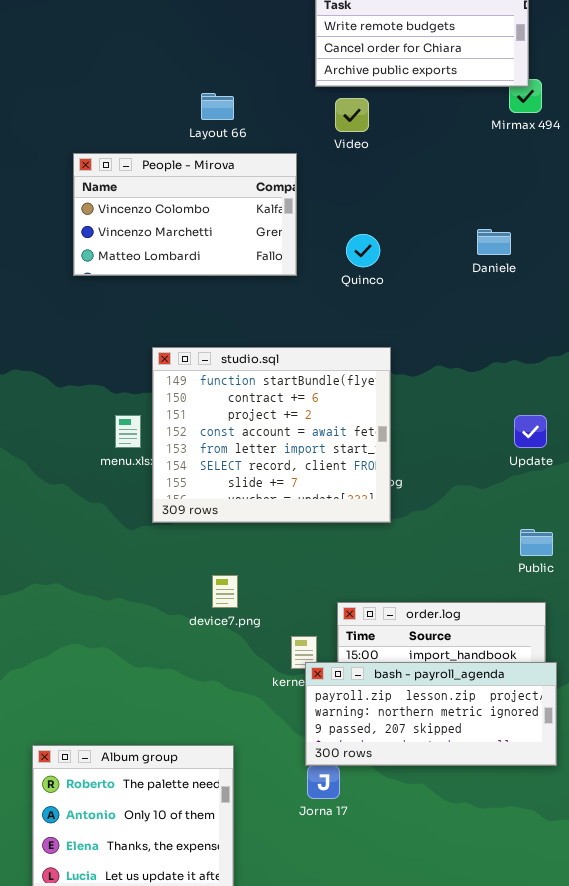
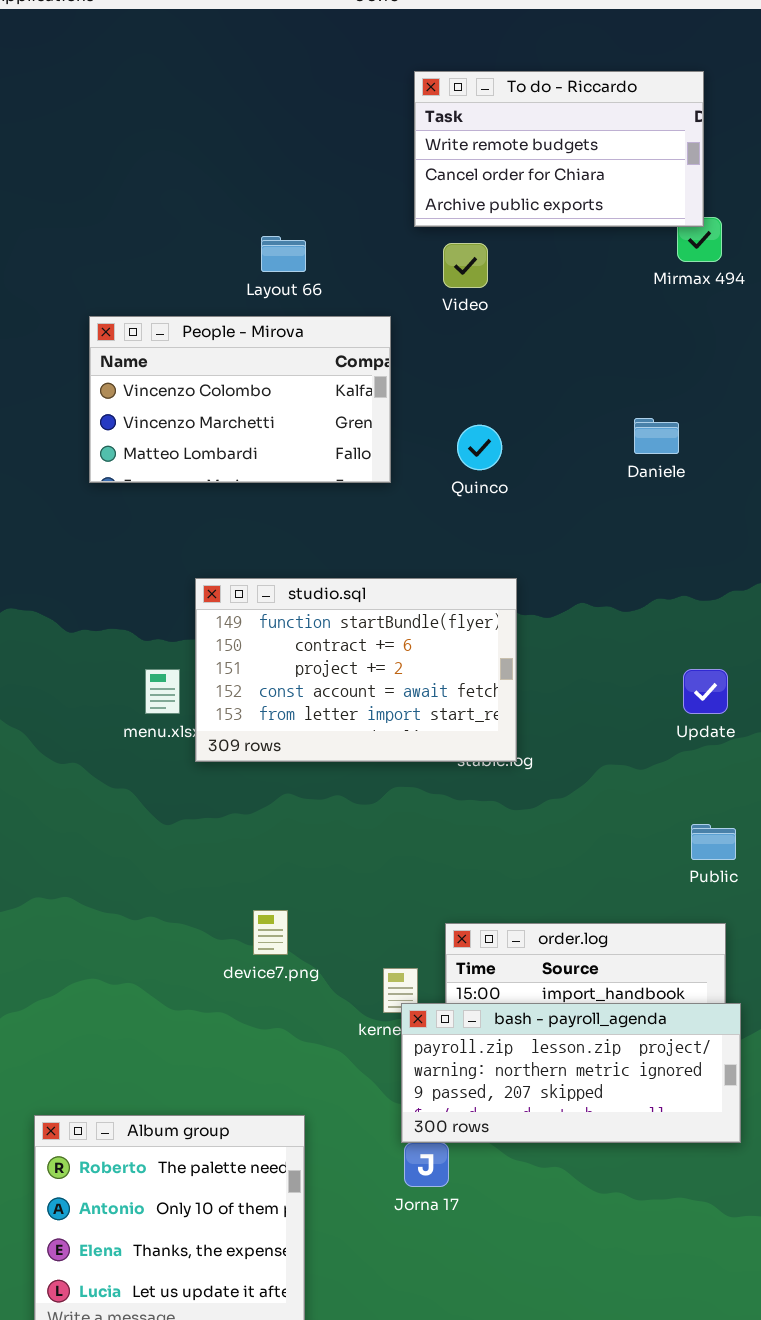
studio.sql: [152,347,391,523] -> [195,578,517,762], resized
device7.png: [212,575,238,608] -> [253,910,288,955], moved

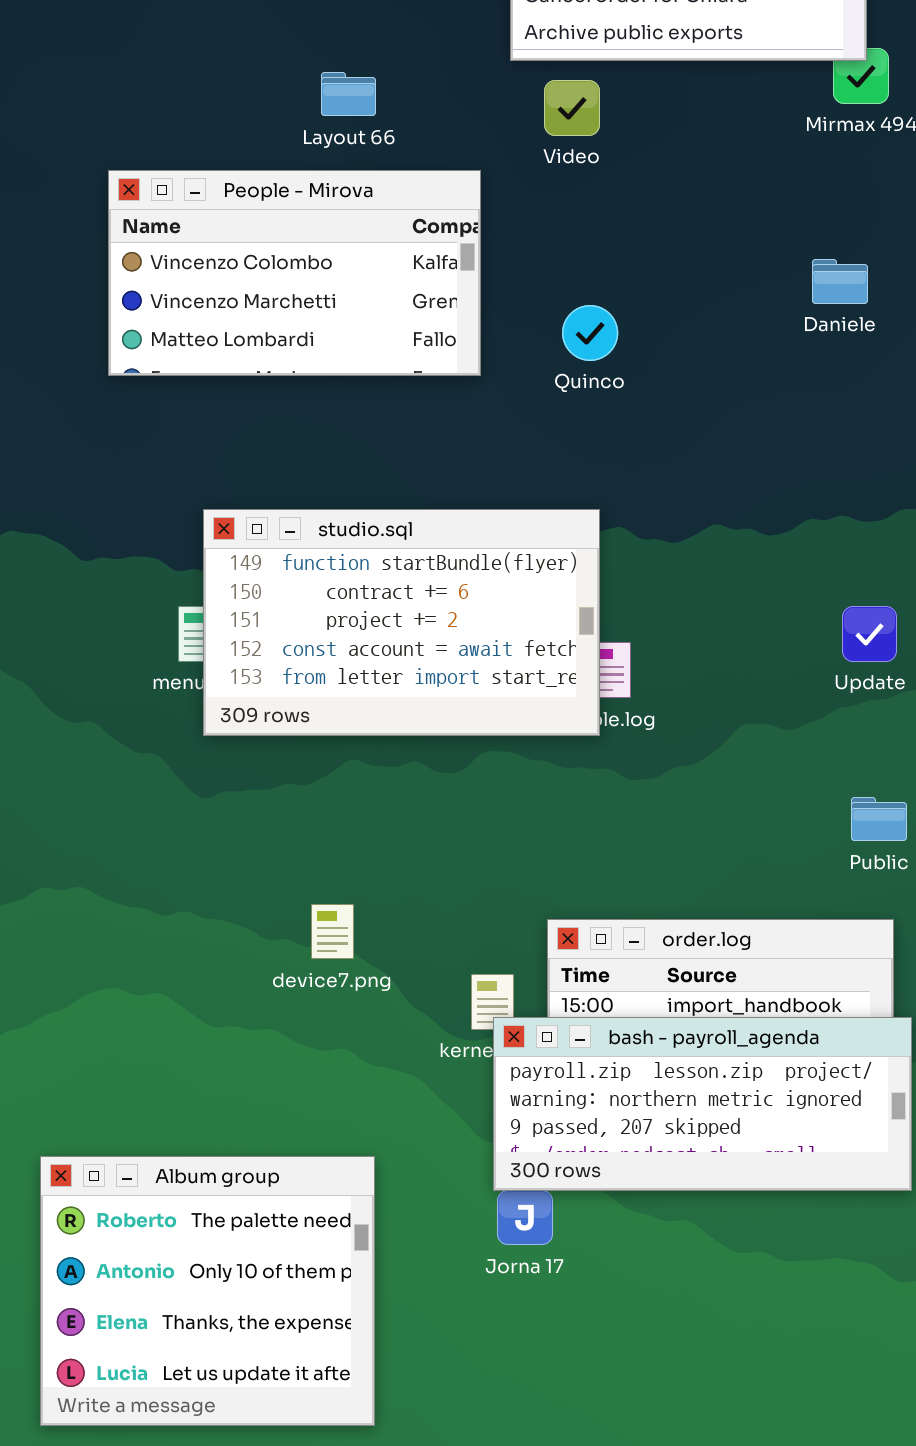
Daniele: [634,418,679,454] -> [812,259,868,304], moved
studio.sql: [195,578,517,762] -> [203,509,600,736], moved

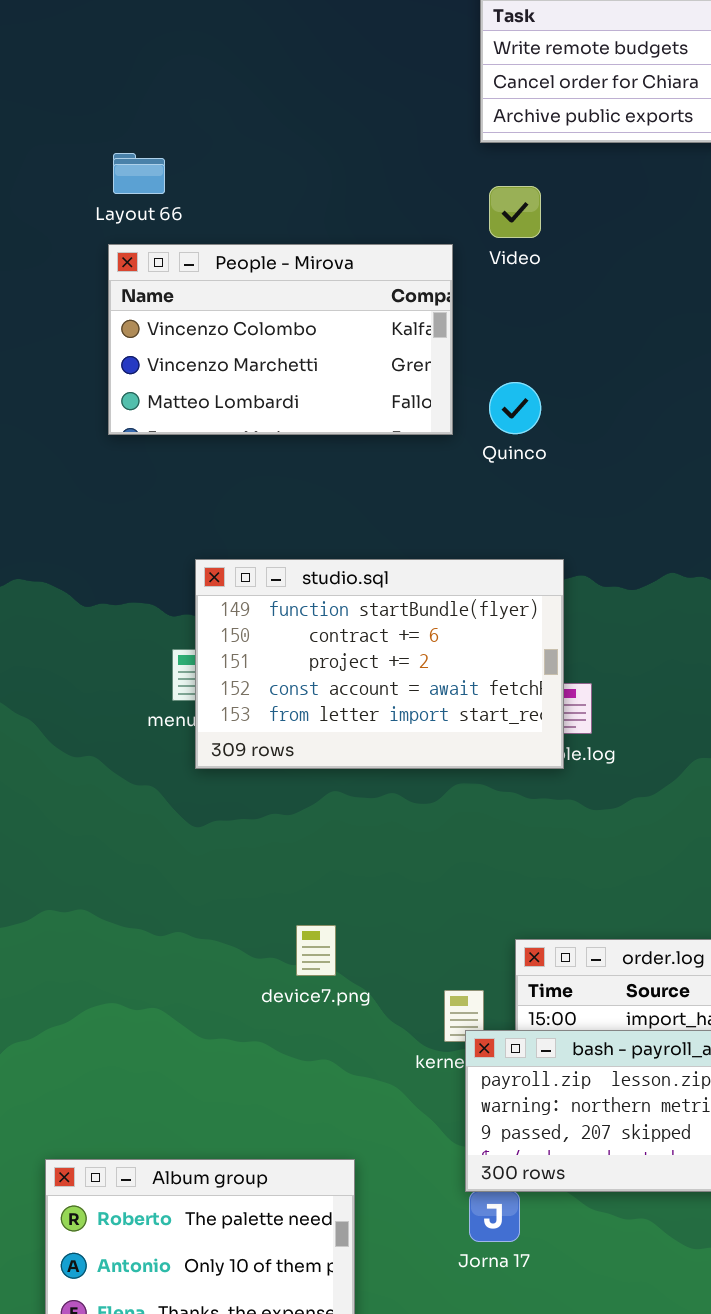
Layout 66: [321,72,376,116] -> [113,153,165,194], moved
Video: [544,80,600,136] -> [489,186,541,238], moved
Quinco: [562,305,618,361] -> [489,382,541,434], moved

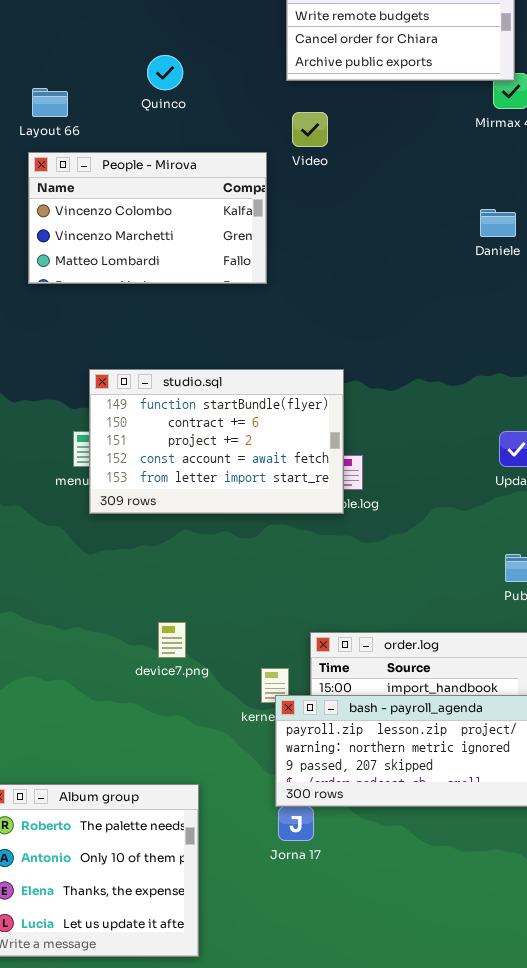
Quinco: [489,382,541,434] -> [147,55,183,90], moved

